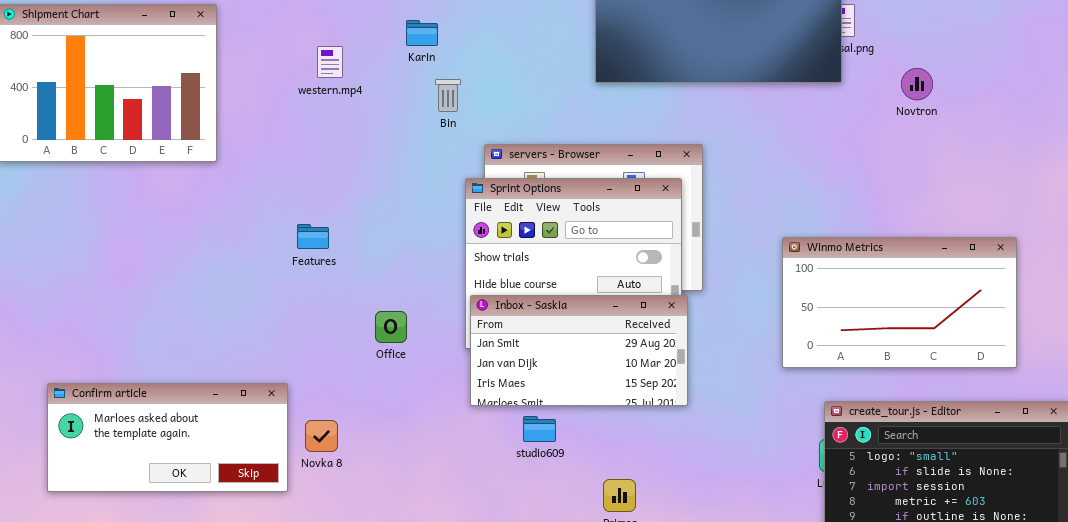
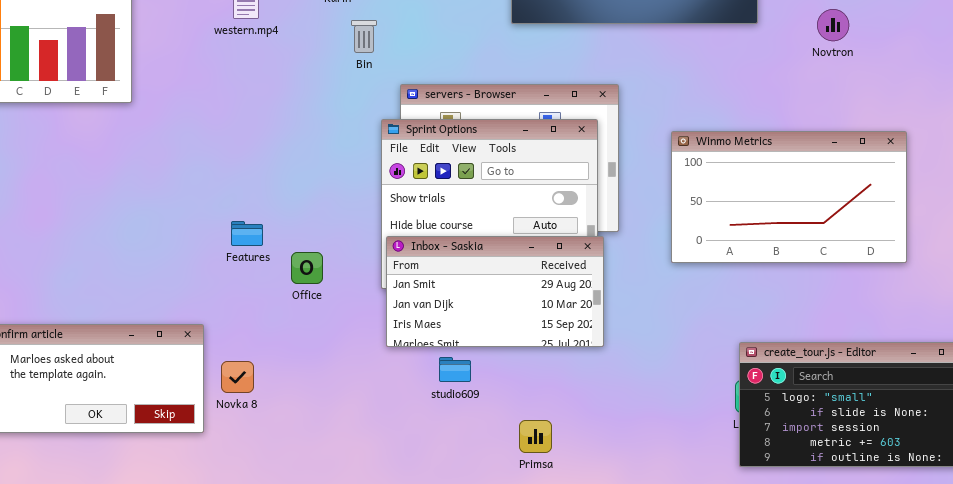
Features: [297,224,329,249] -> [231,221,263,246], moved
Winmo Metrics: [782,237,1017,368] -> [671,131,907,263], moved

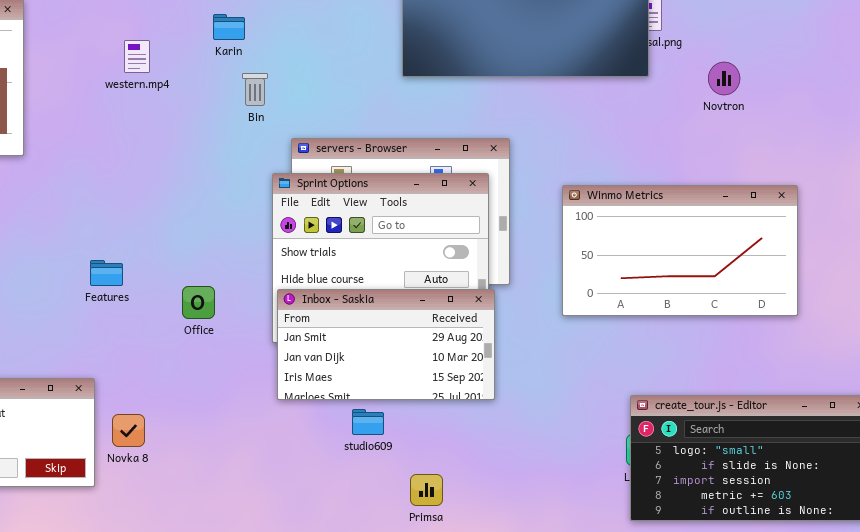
Features: [231,221,263,246] -> [90,260,123,286], moved
Office: [291,252,323,284] -> [182,286,215,319], moved
studio609: [439,357,471,382] -> [352,409,384,435], moved

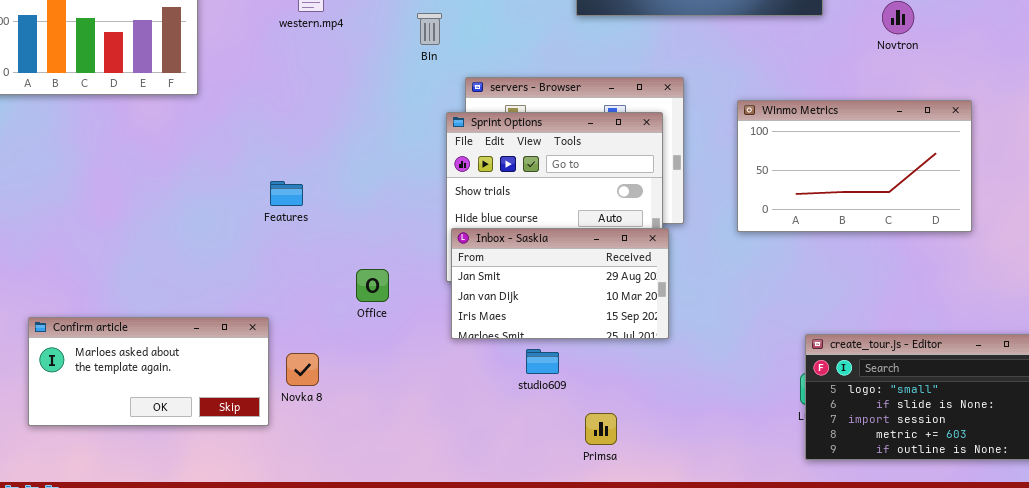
Winmo Metrics: [562,185,798,316] -> [737,100,972,232], moved
Features: [90,260,123,286] -> [270,181,303,206], moved
Office: [182,286,215,319] -> [356,269,389,302], moved

